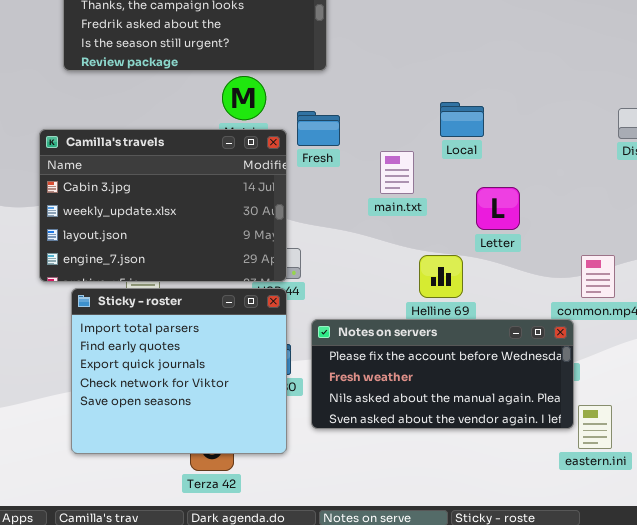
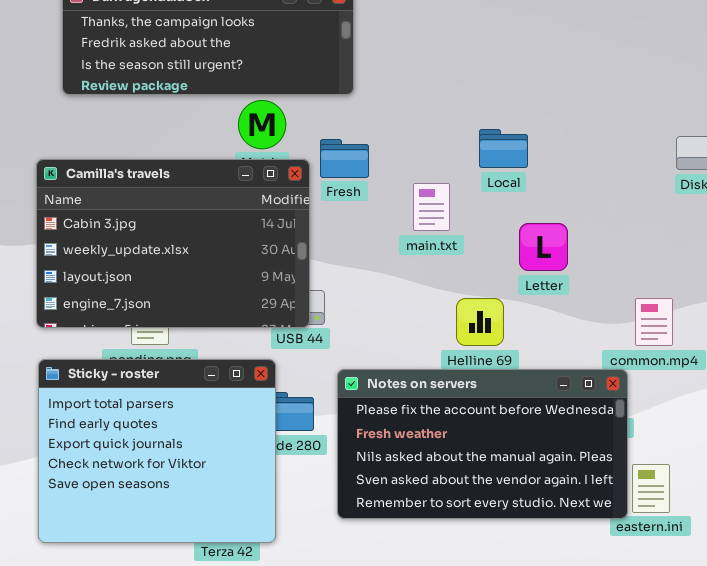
Sticky - roster: [71,288,287,454] -> [38,359,276,543], moved
Notes on servers: [311,319,574,429] -> [337,369,628,519], resized

